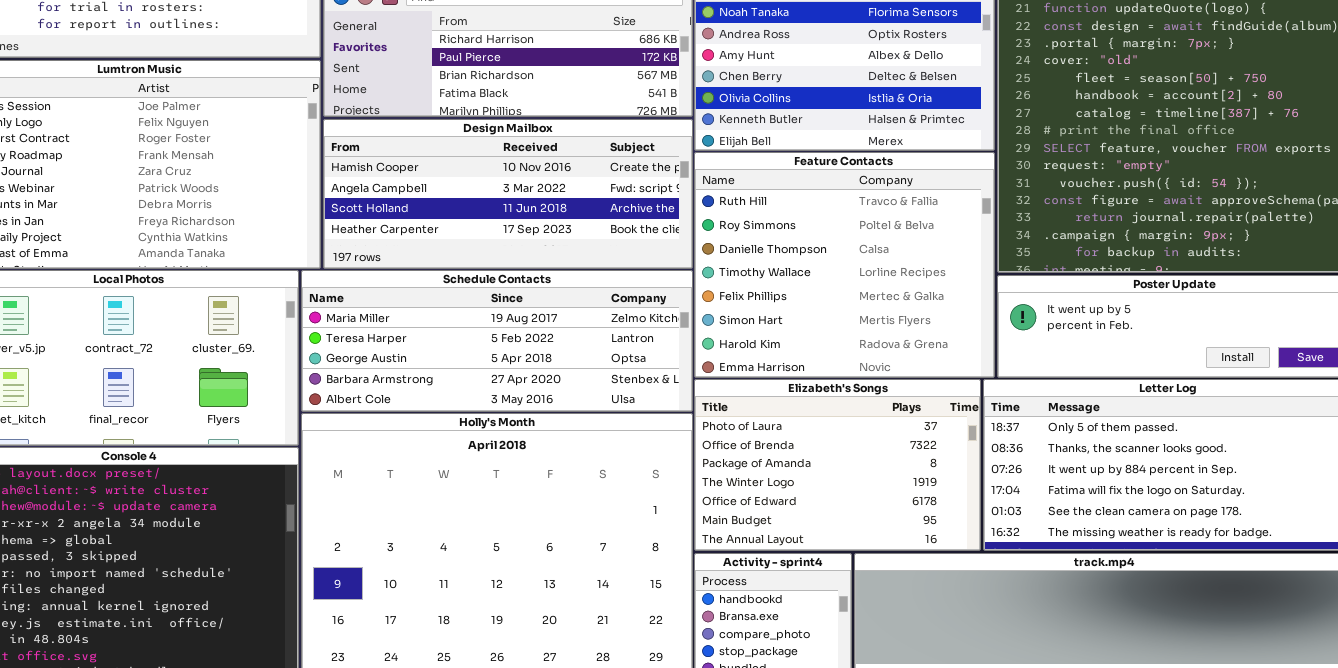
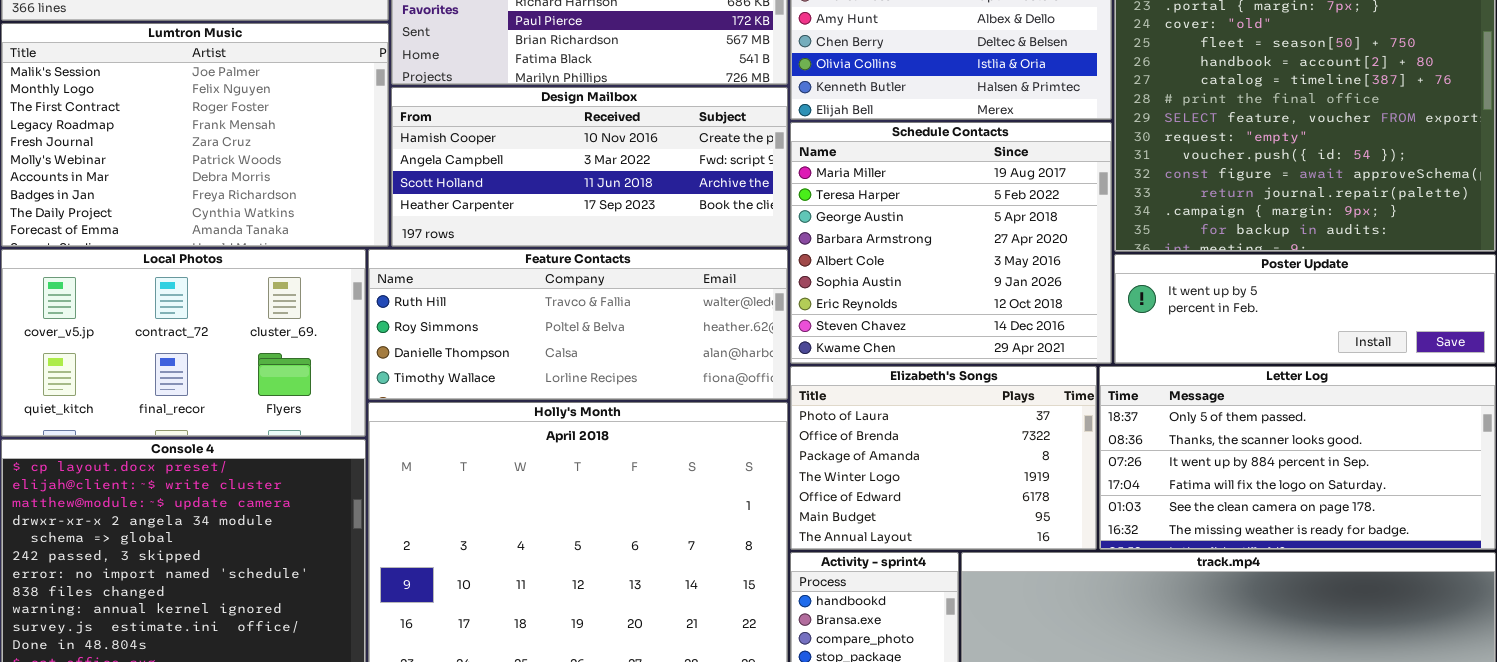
Feature Contacts: [694,152,995,378] -> [368,249,788,400], moved, resized
Schedule Contacts: [301,270,693,412] -> [790,122,1112,364], moved, resized

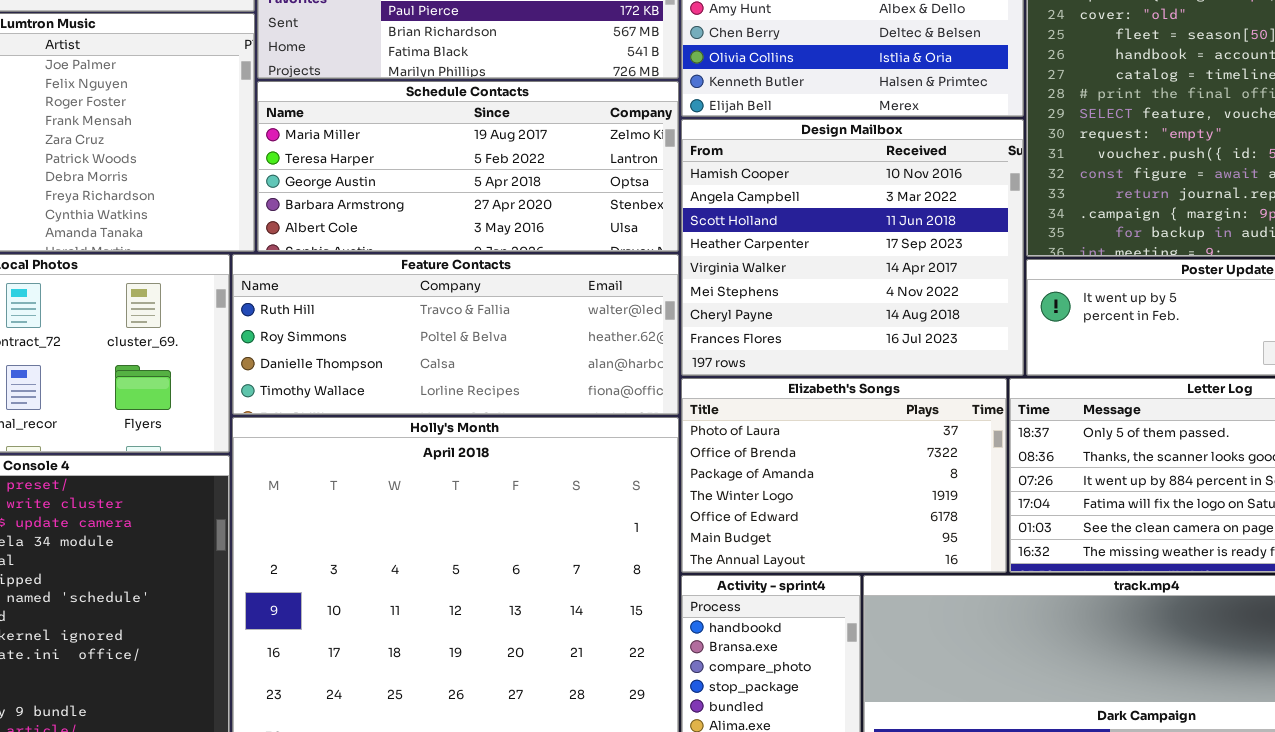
Design Mailbox: [391,87,788,247] -> [681,119,1024,376], moved, resized
Schedule Contacts: [790,122,1112,364] -> [257,81,679,252], moved, resized

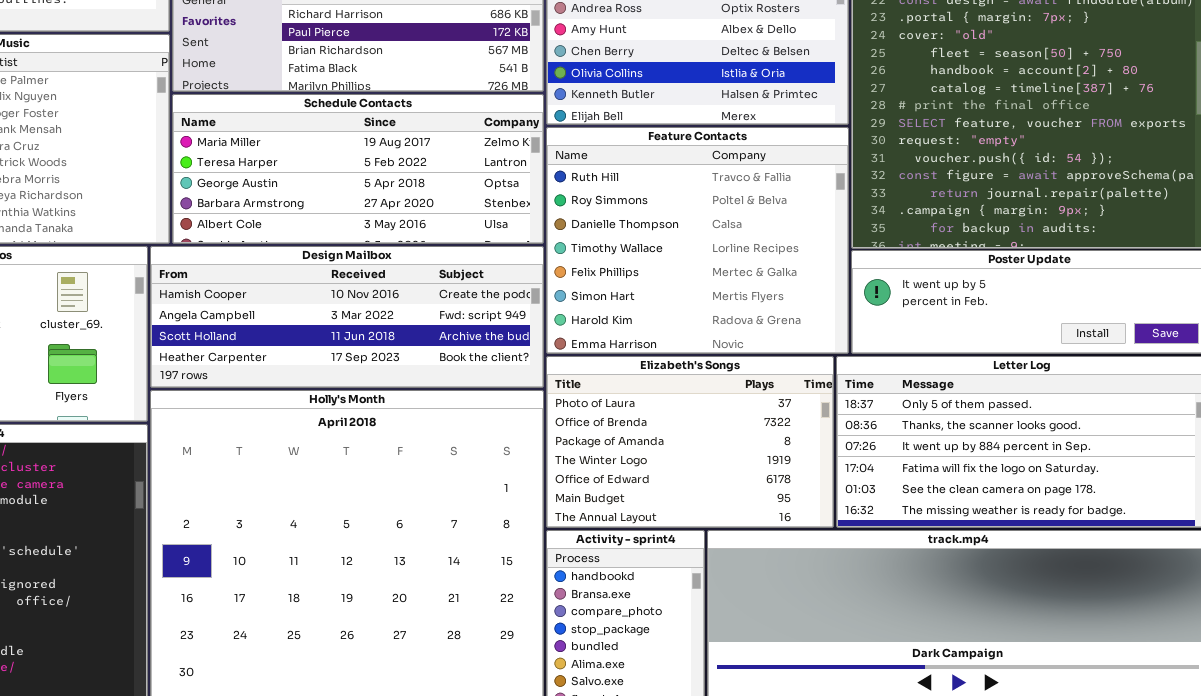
Design Mailbox: [681,119,1024,376] -> [150,246,544,388], moved, resized
Feature Contacts: [232,254,679,415] -> [546,127,849,354], moved, resized

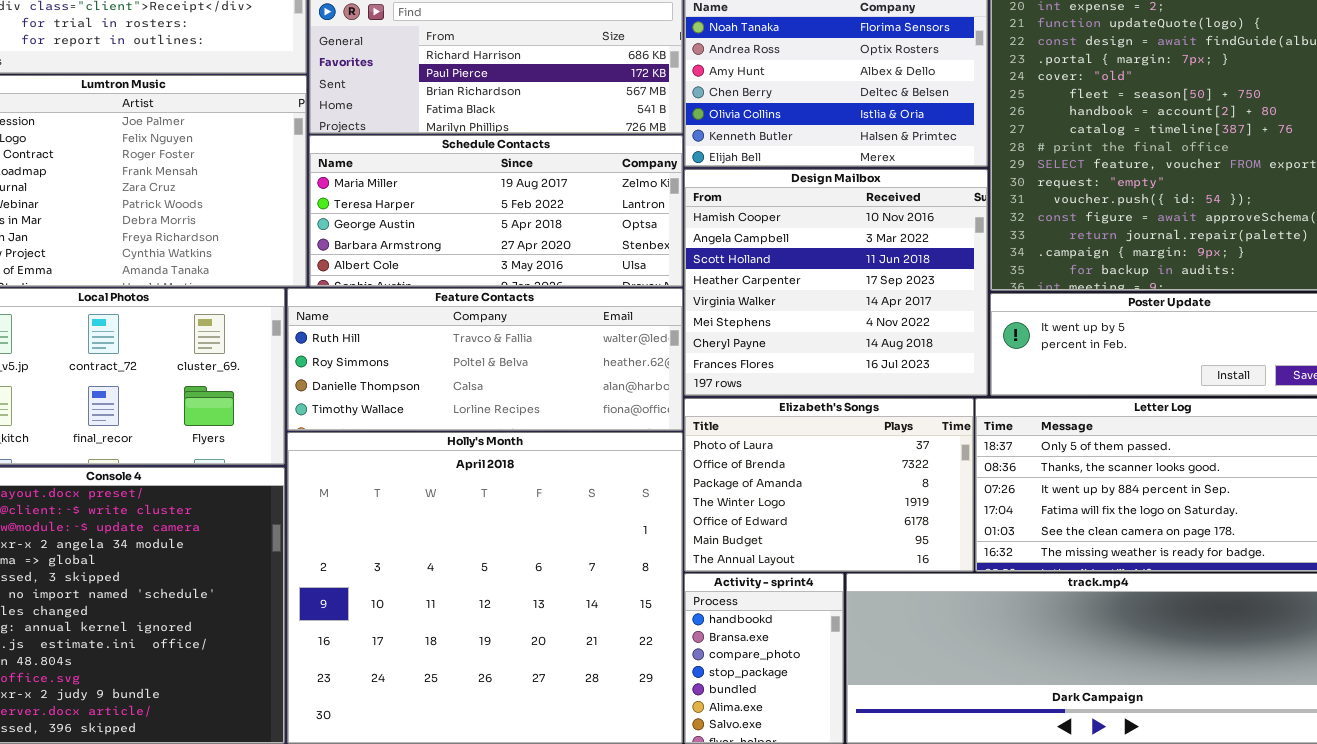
Feature Contacts: [546,127,849,354] -> [287,288,683,431], moved, resized
Design Mailbox: [150,246,544,388] -> [684,169,988,396], moved, resized

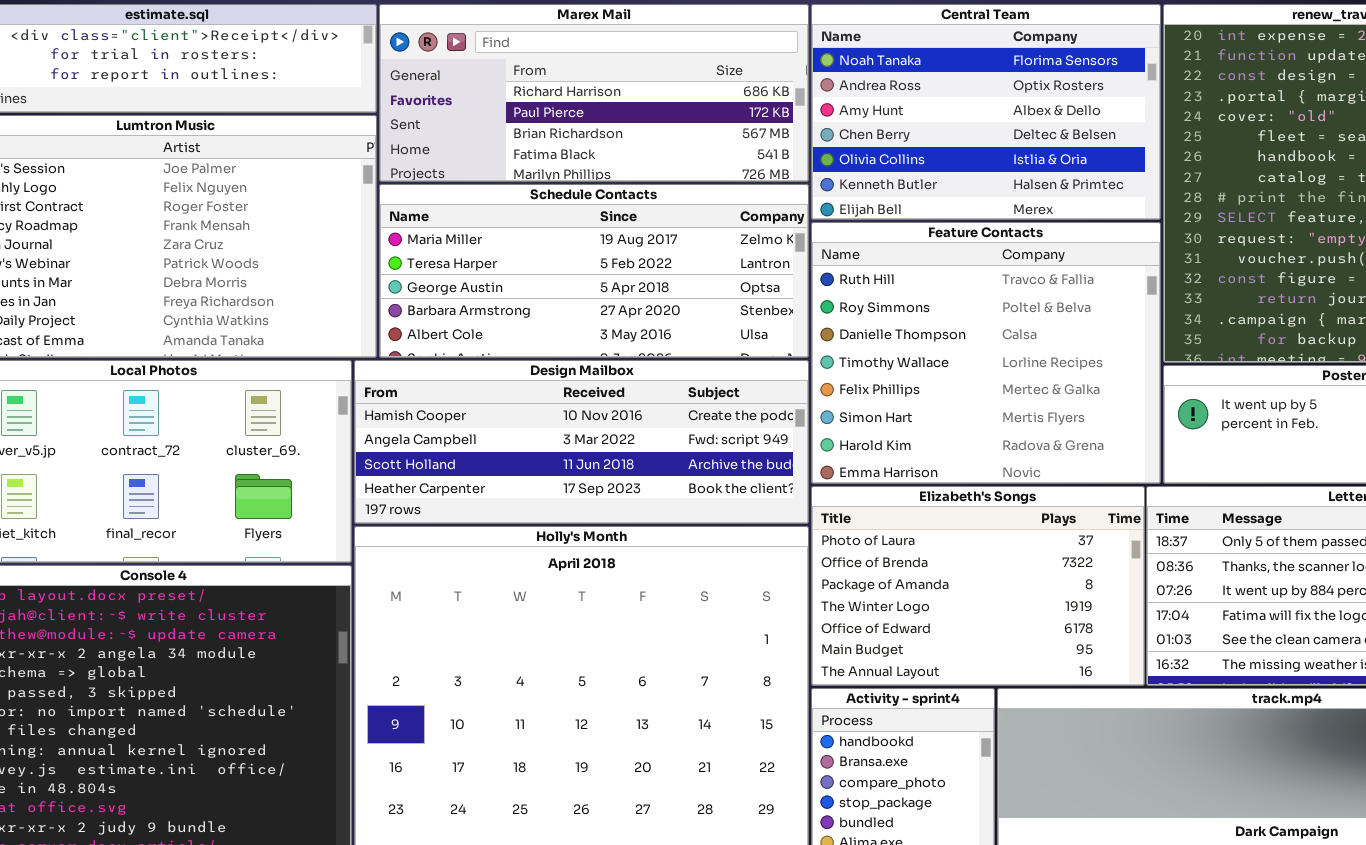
Design Mailbox: [684,169,988,396] -> [354,360,809,524], moved, resized
Feature Contacts: [287,288,683,431] -> [811,222,1161,484], moved, resized

